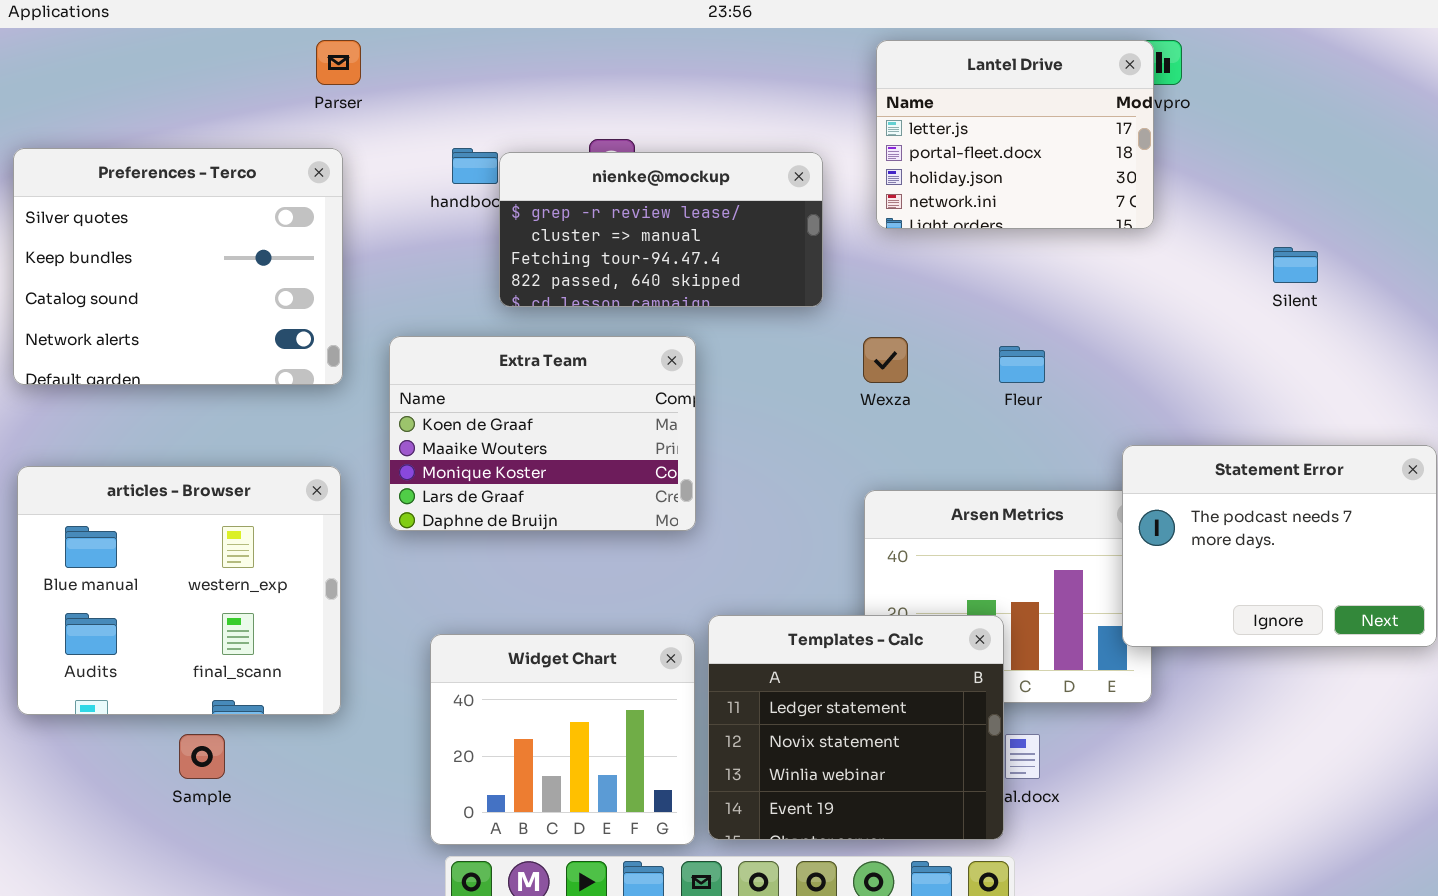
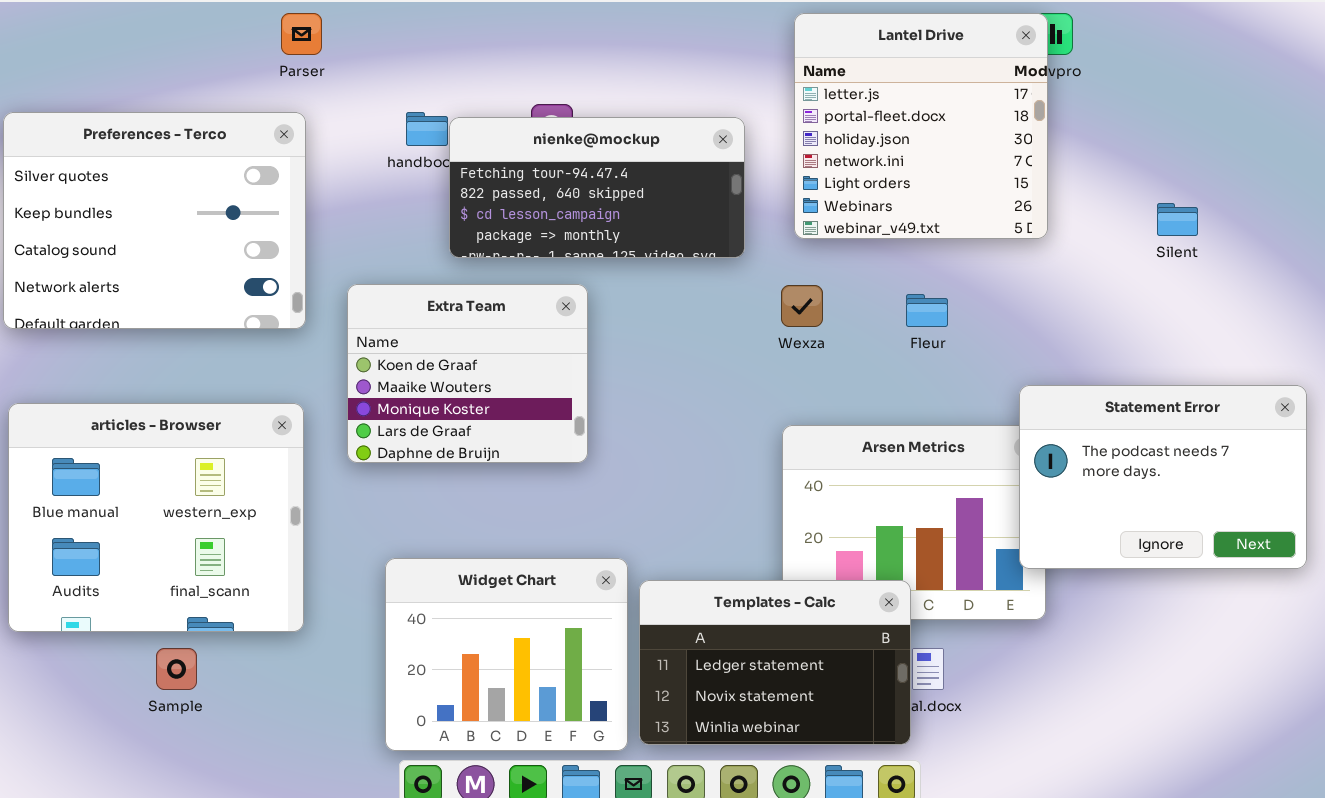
Lantel Drive: [876,40,1154,229] -> [794,13,1048,239], resized
nienke@mockup: [499,152,823,307] -> [449,117,745,258], scrolled down 2 rows
Extra Team: [389,336,696,531] -> [347,284,588,463], resized
Templates - Calc: [708,615,1004,840] -> [639,580,911,745], resized

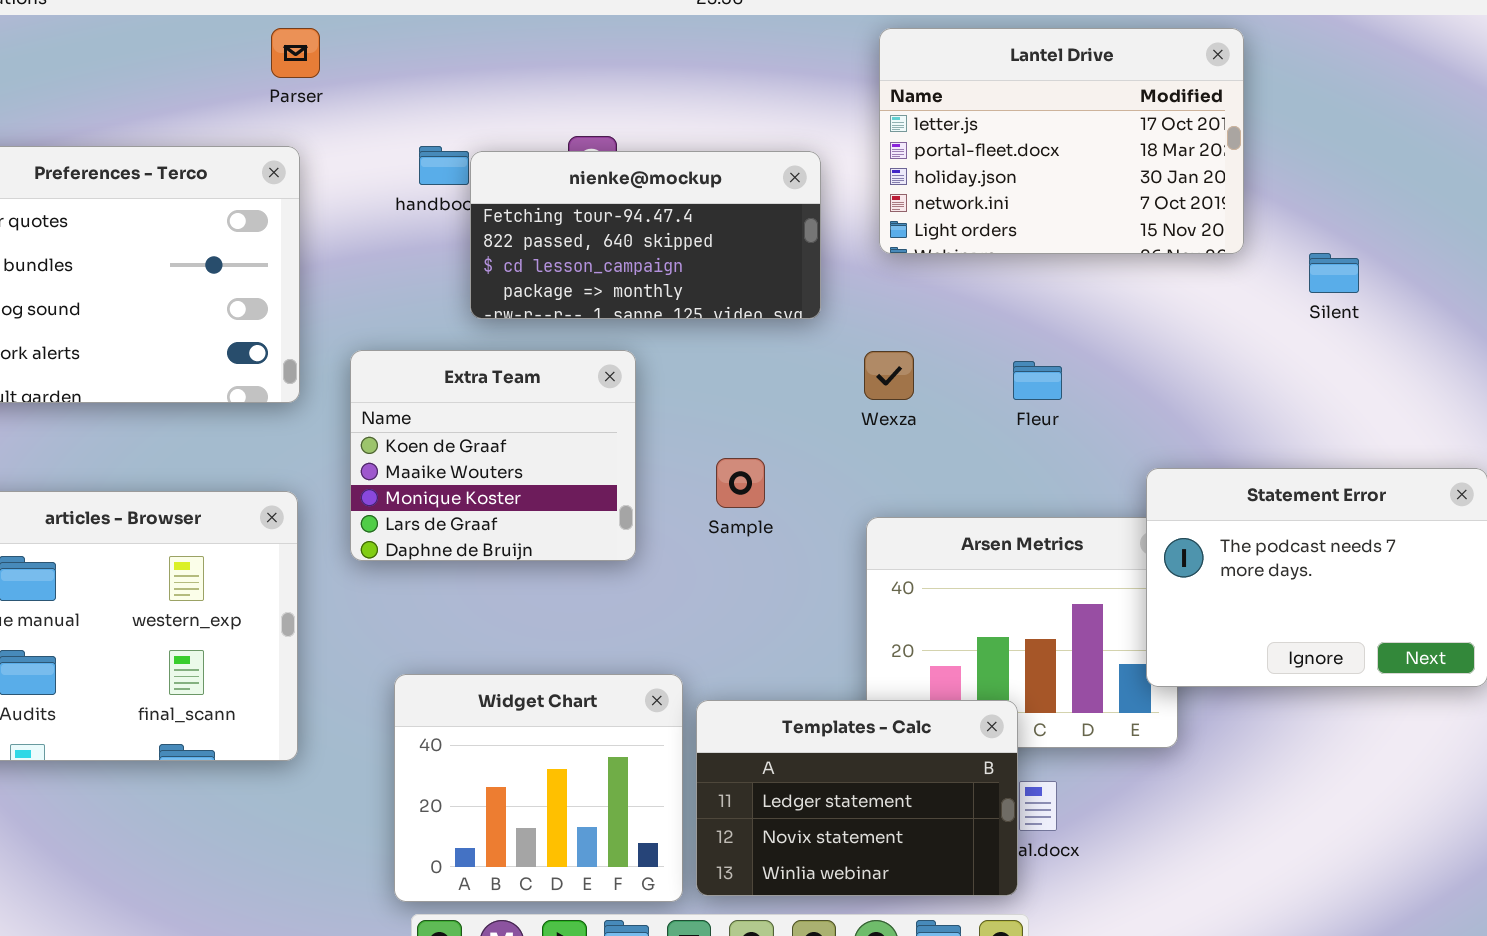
Lantel Drive: [794,13,1048,239] -> [879,28,1244,254], resized
Sample: [156,648,197,690] -> [716,458,765,508], moved

